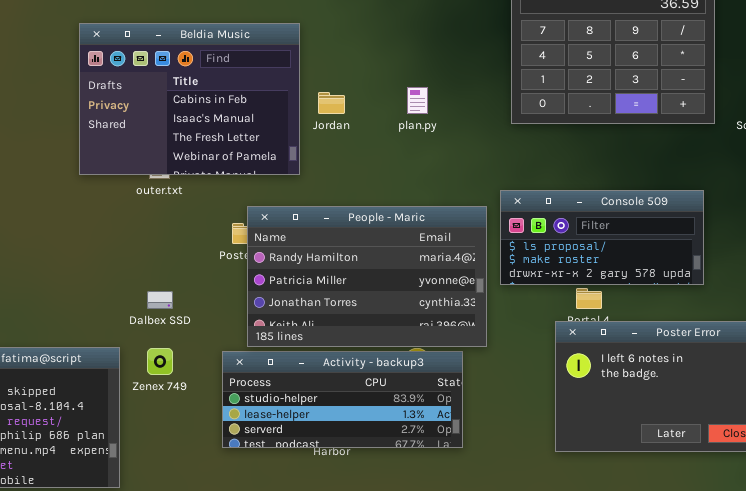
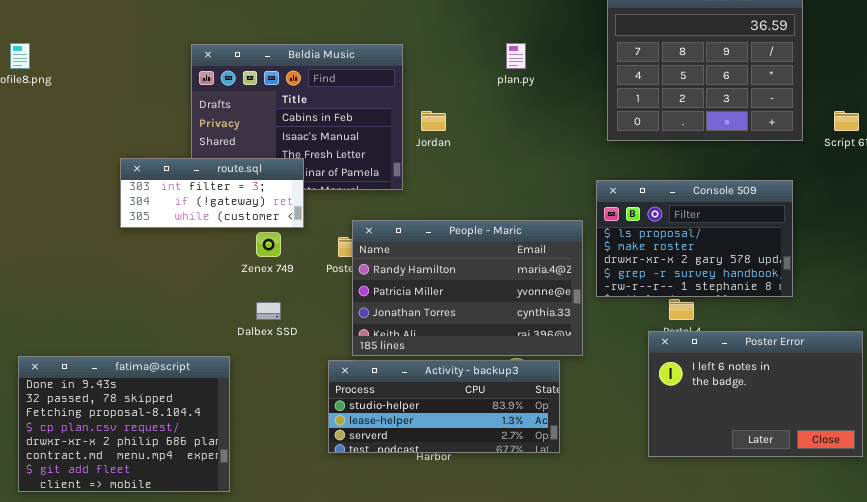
plan.py: [407,87,428,114] -> [506,43,526,69], moved
route.sql: none -> [120,158,304,228], opened
Console 509: [500,190,704,285] -> [596,180,793,297], resized
Zenex 749: [147,348,173,375] -> [256,232,281,257], moved

